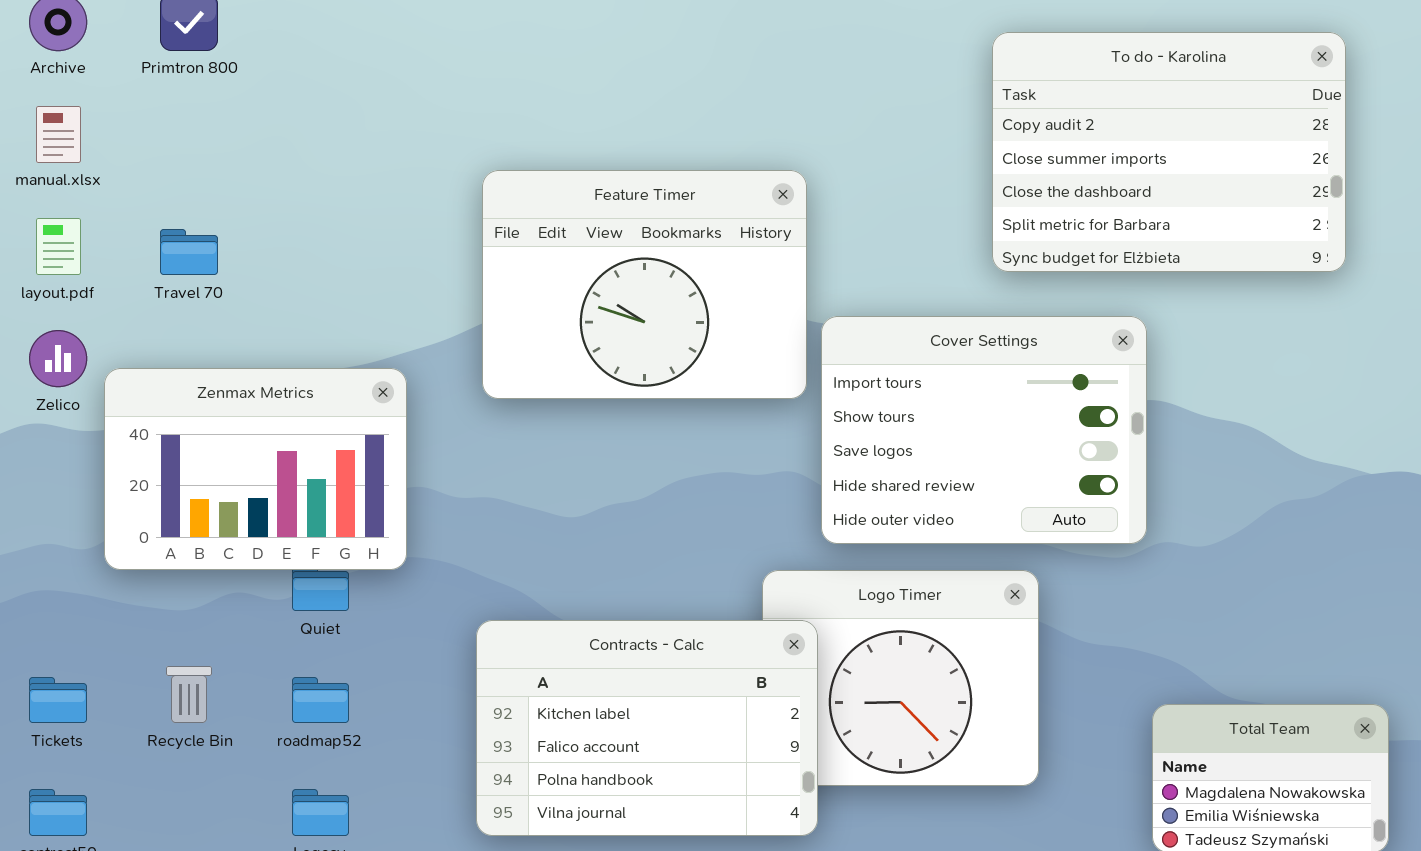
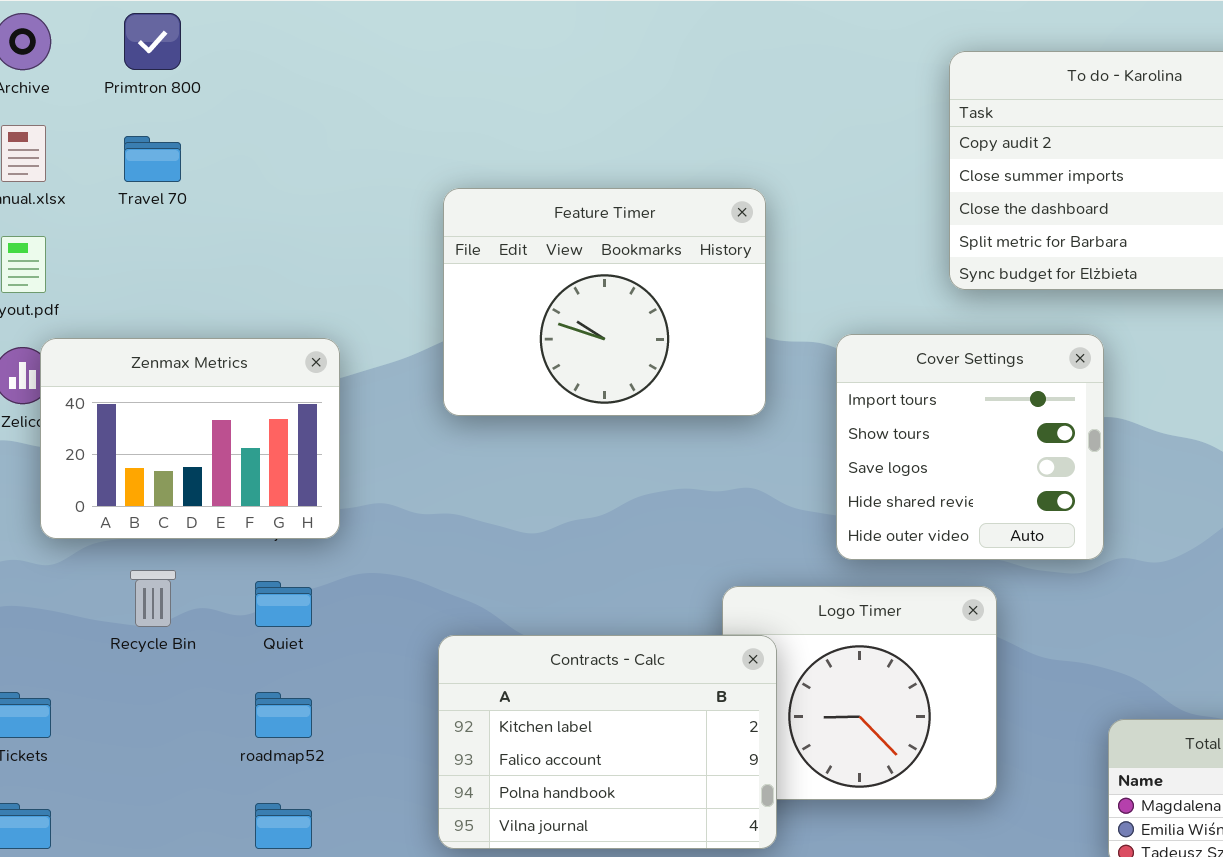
Travel 70: [160,229,218,275] -> [124,136,181,182], moved
Cover Settings: [821,316,1147,544] -> [836,334,1104,560], resized
Zenmax Metrics: [104,368,407,570] -> [40,338,340,539], moved
Recycle Bin: [166,666,212,723] -> [130,570,176,627], moved

